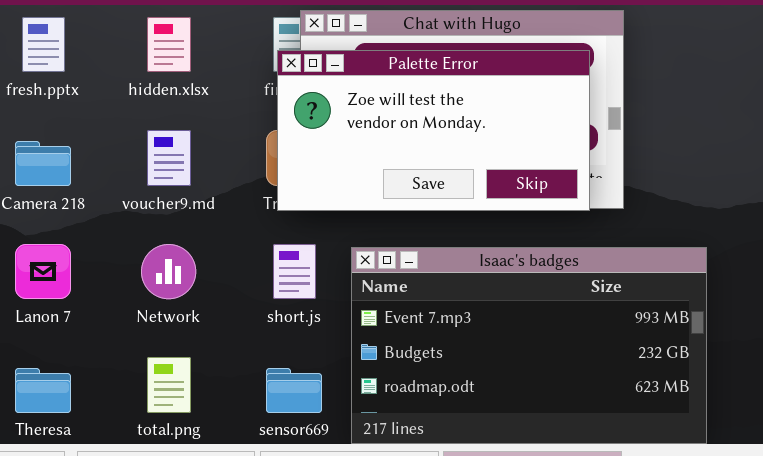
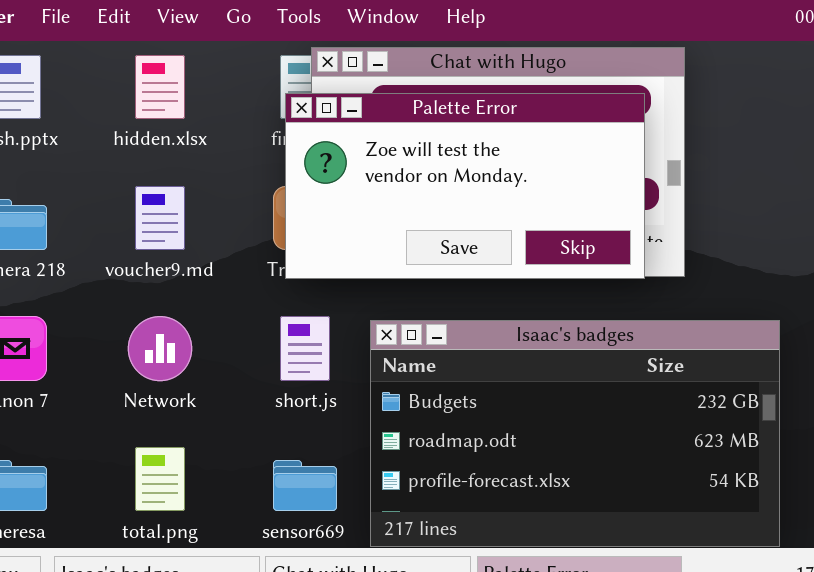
Isaac's badges: [351,247,707,444] -> [370,320,780,547], scrolled down 1 row

